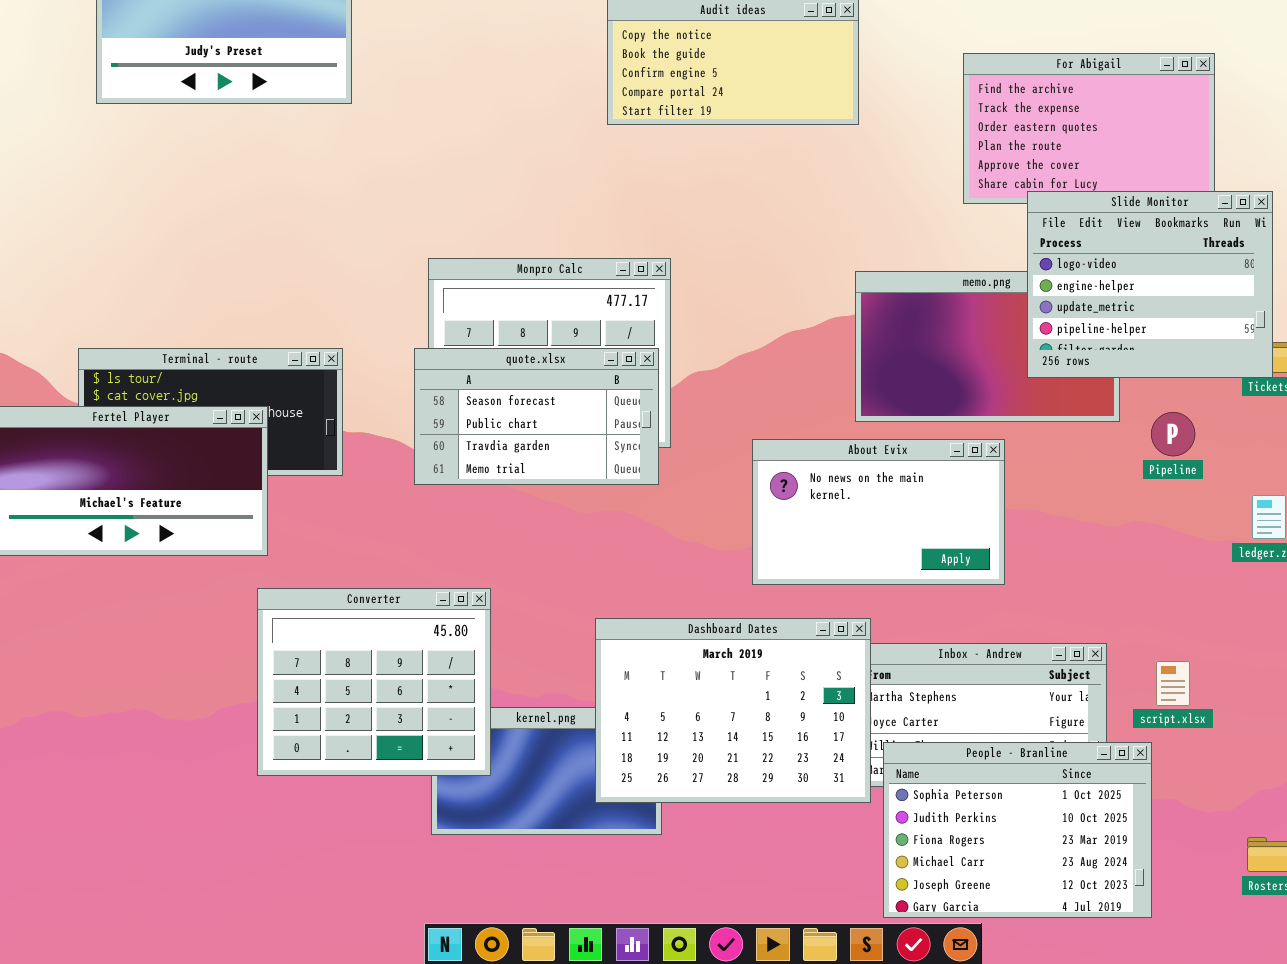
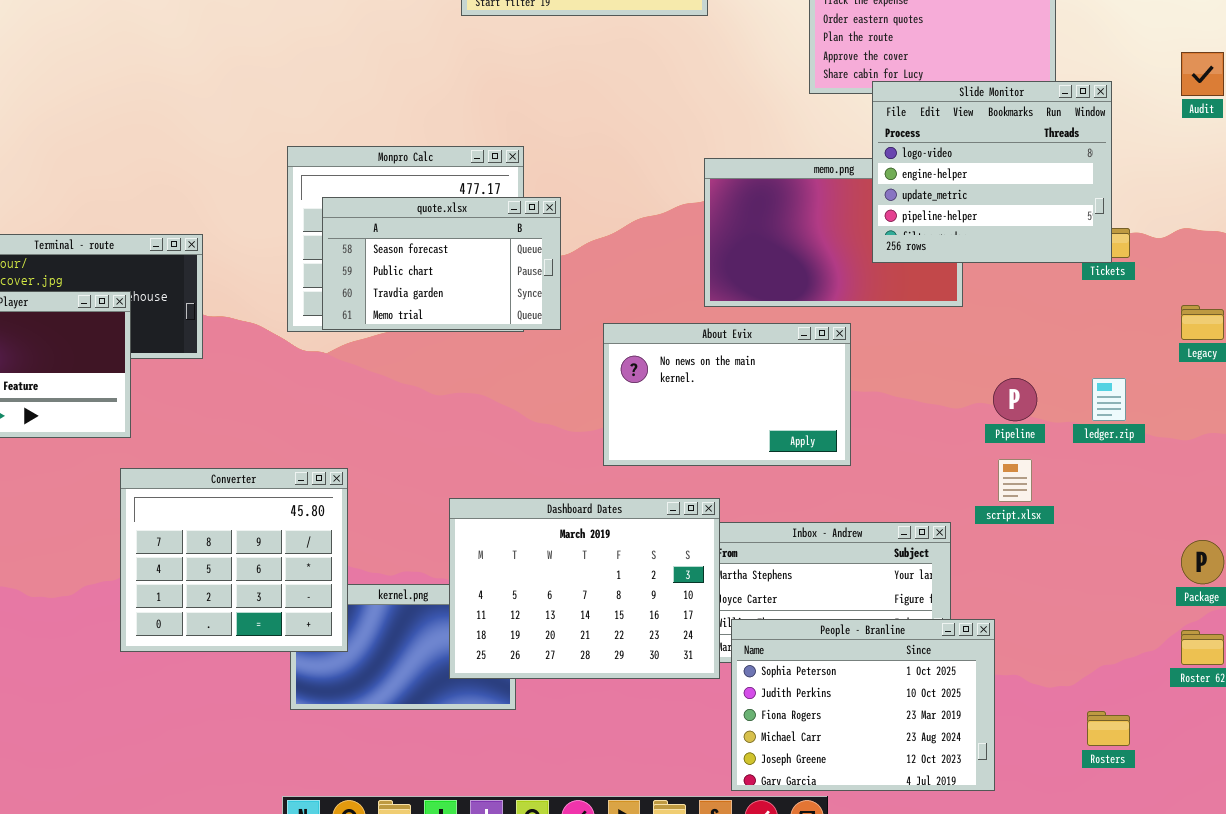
quote.xlsx: [414,348,659,485] -> [322,197,561,330], moved
Pipeline: [1151,412,1195,456] -> [993,378,1037,421], moved
script.xlsx: [1156,661,1190,706] -> [998,459,1032,502], moved

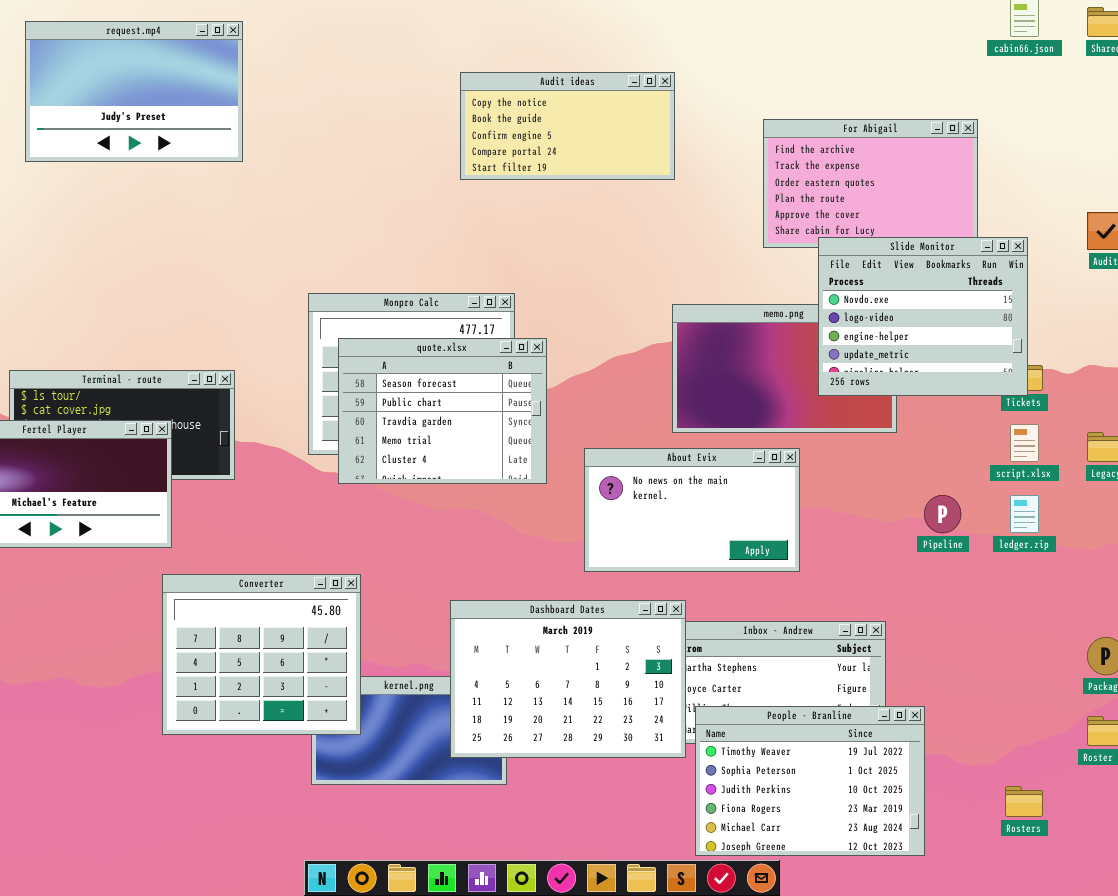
Slide Monitor: [872,81,1112,263] -> [818,237,1028,396], scrolled up 1 row
quote.xlsx: [322,197,561,330] -> [338,338,547,484], resized
script.xlsx: [998,459,1032,502] -> [1010,424,1039,462], moved
People - Branline: [731,619,995,791] -> [695,706,925,856], scrolled up 1 row

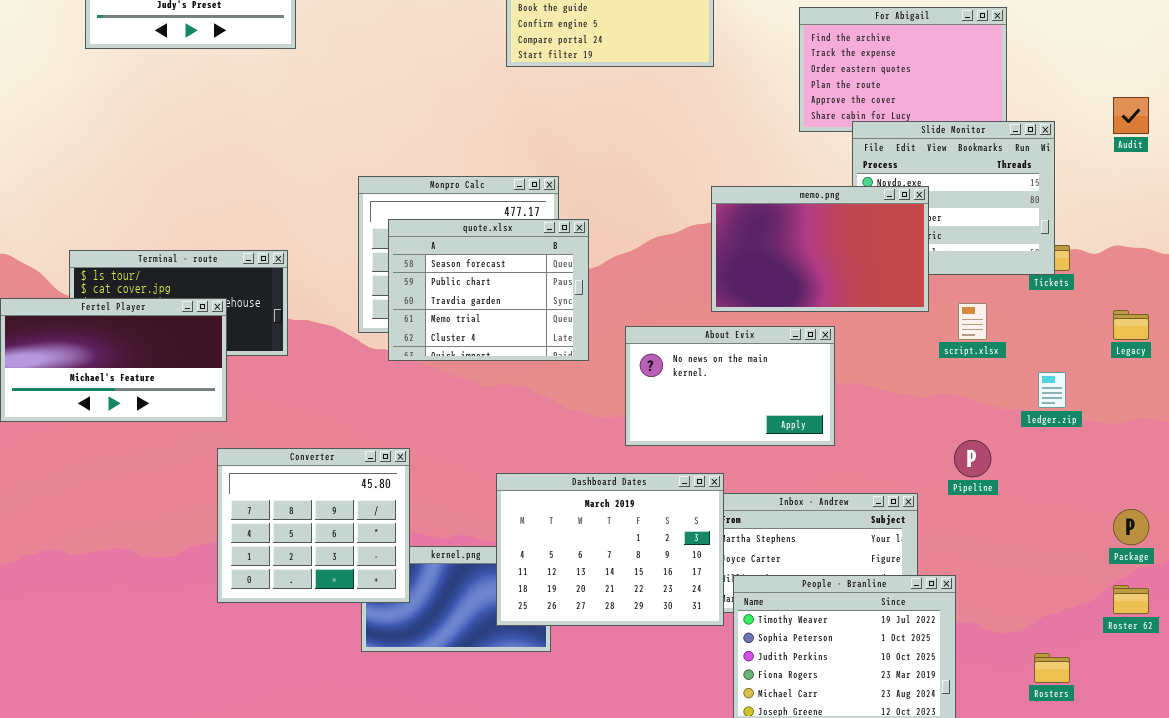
memo.png: [672,304,897,433] -> [711,186,929,312], raised
script.xlsx: [1010,424,1039,462] -> [958,303,987,340], moved
Pipeline: [924,495,961,533] -> [954,440,991,477], moved

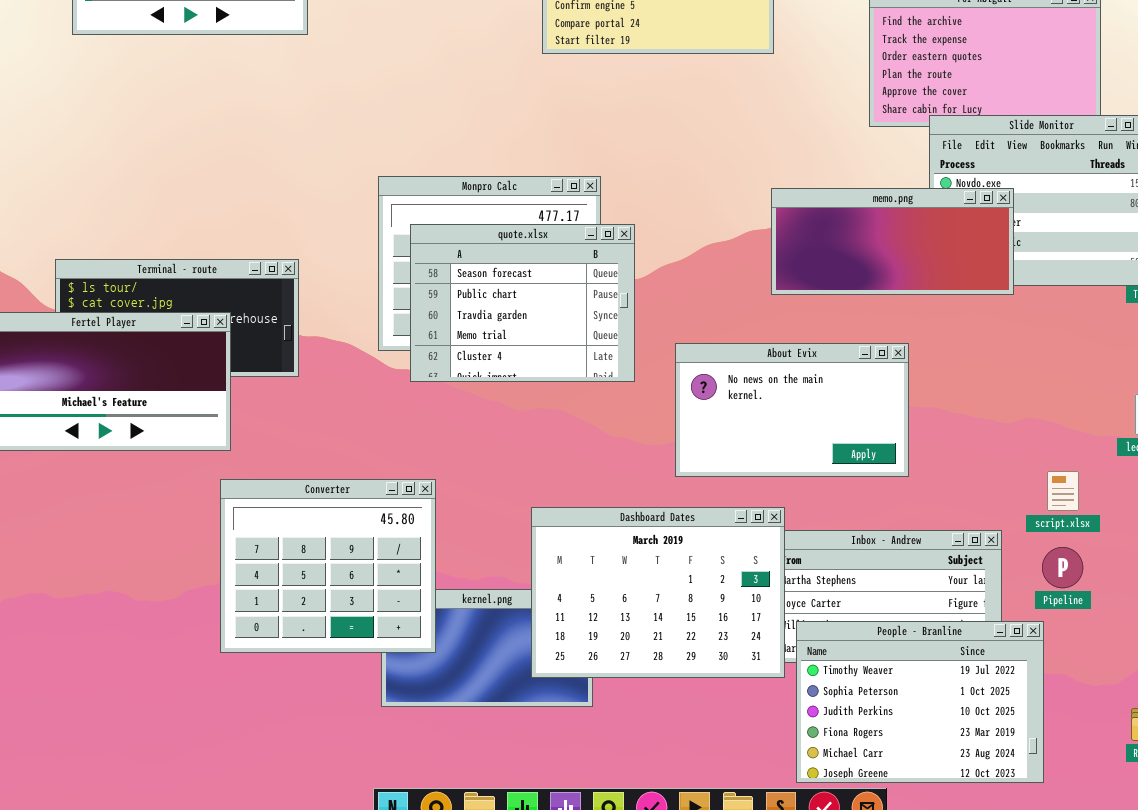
memo.png: [711,186,929,312] -> [771,188,1014,295], resized
script.xlsx: [958,303,987,340] -> [1047,471,1079,511], moved
Pipeline: [954,440,991,477] -> [1042,547,1083,588], moved

